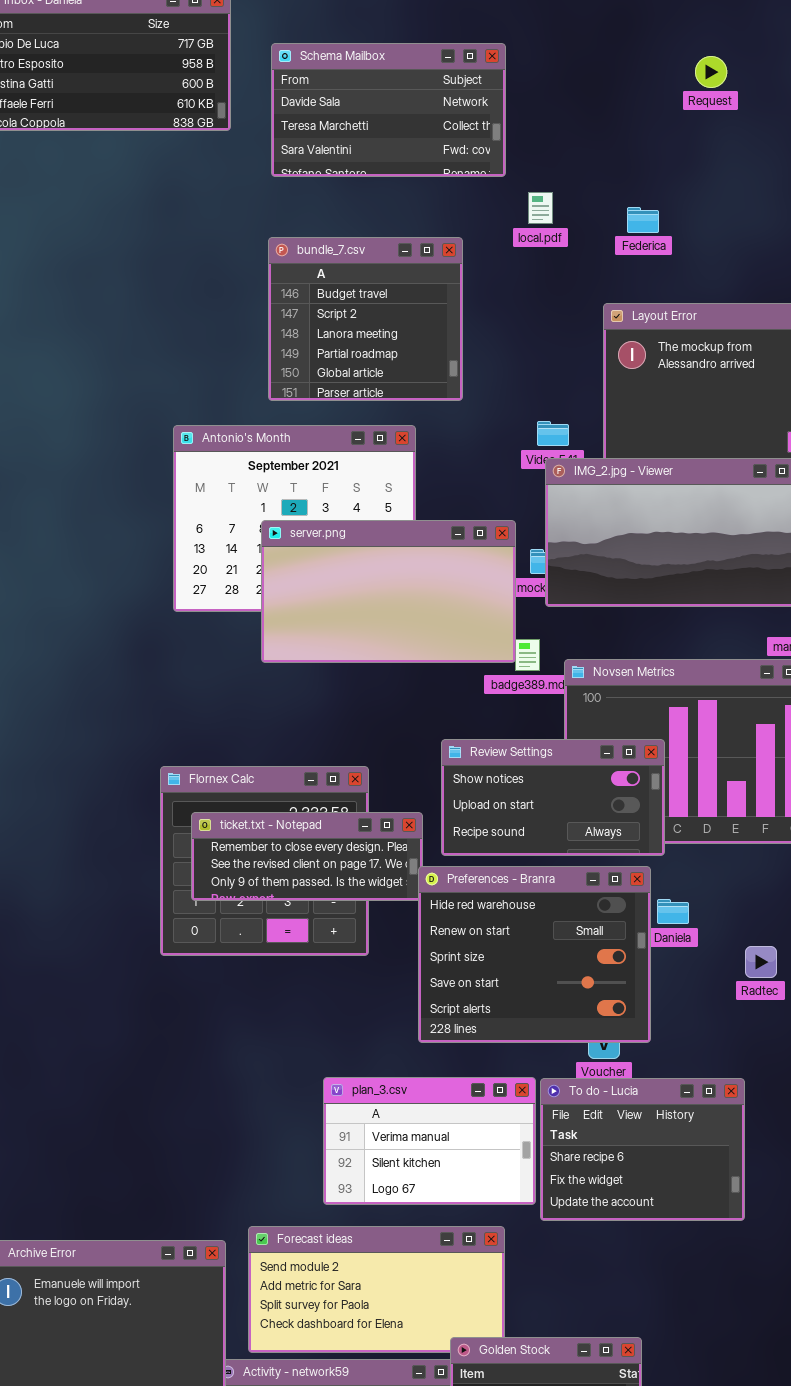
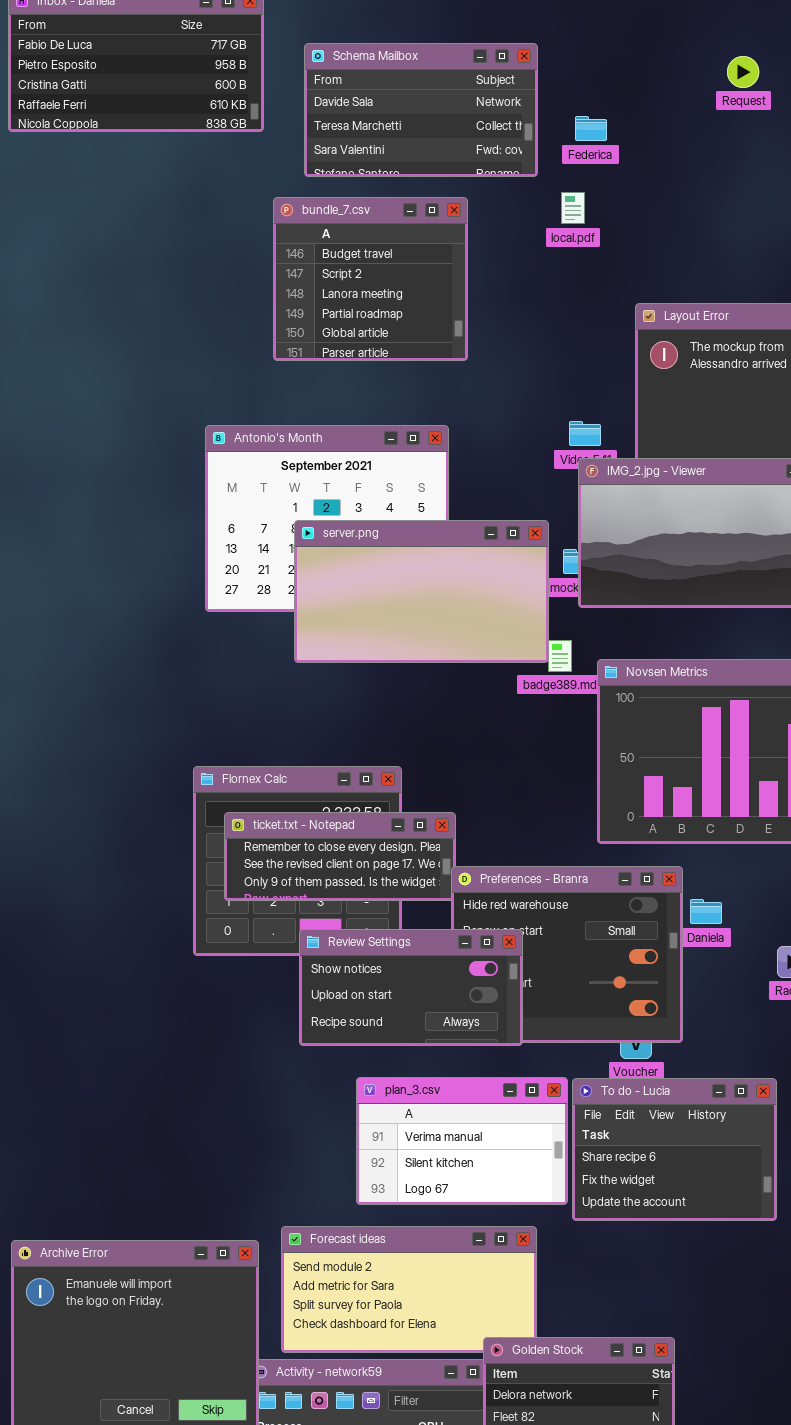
Federica: [627,207,659,233] -> [575,116,607,141], moved
bundle_7.csv: [268,237,463,401] -> [273,197,468,361], moved
Review Settings: [441,739,665,856] -> [299,929,523,1046], moved

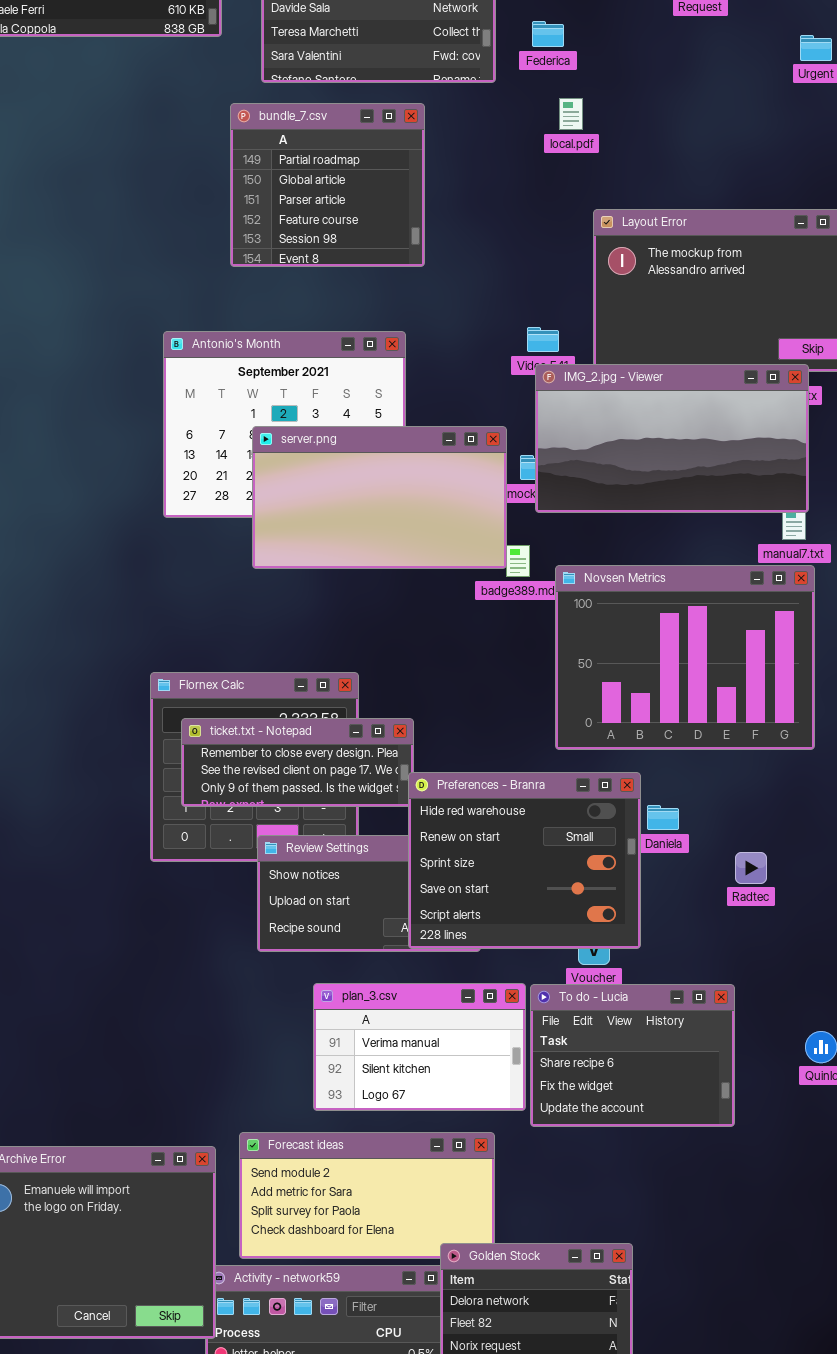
local.pdf: [561,192,585,224] -> [559,98,583,130], moved
bundle_7.csv: [273,197,468,361] -> [230,103,425,267], scrolled down 3 rows
Preferences - Branra: [451,866,683,1043] -> [408,772,641,949], raised

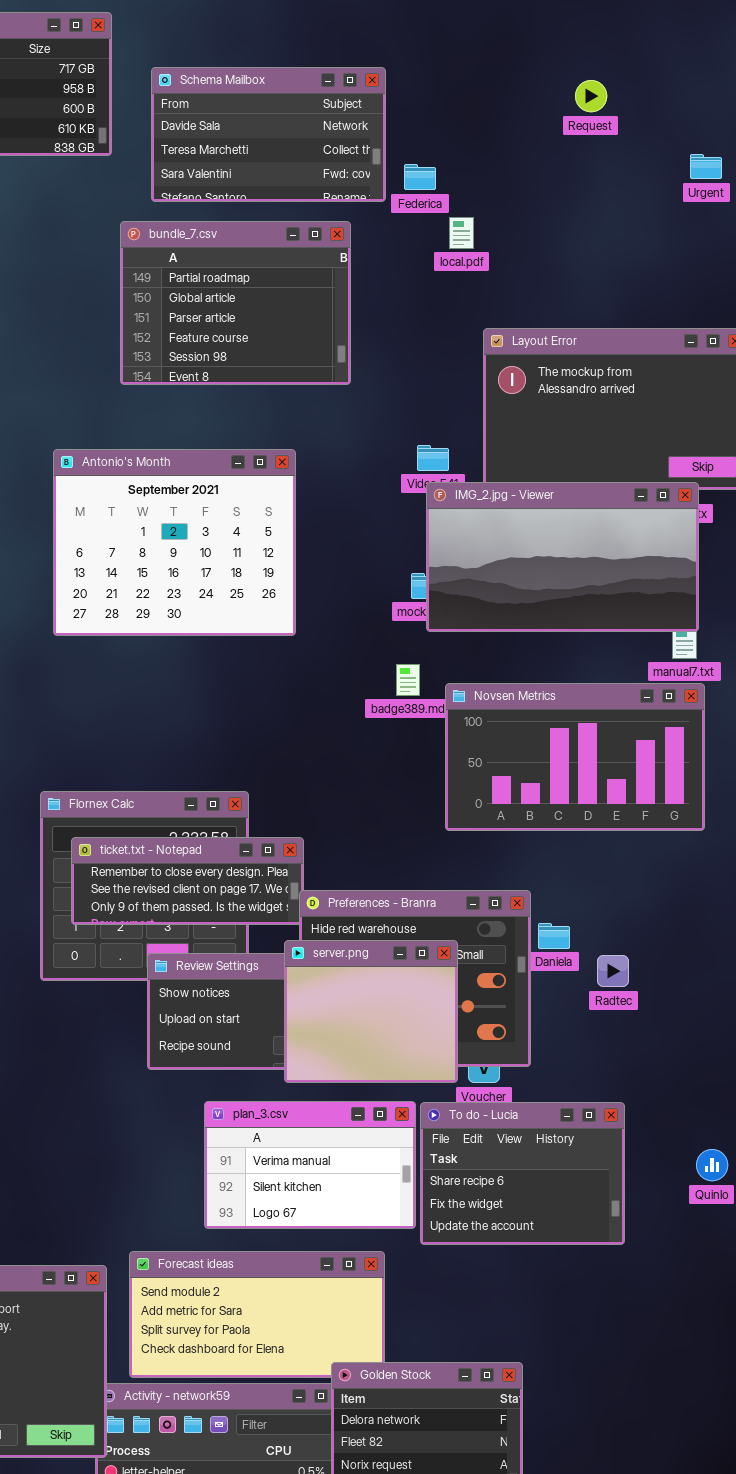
Federica: [532,21,564,47] -> [404,164,436,190], moved
bundle_7.csv: [230,103,425,267] -> [120,221,351,385], resized
server.png: [252,426,507,569] -> [284,940,458,1083], moved, resized
Novsen Metrics: [555,565,815,750] -> [445,683,705,831], resized
Radtec: [735,852,767,884] -> [597,955,629,987], moved

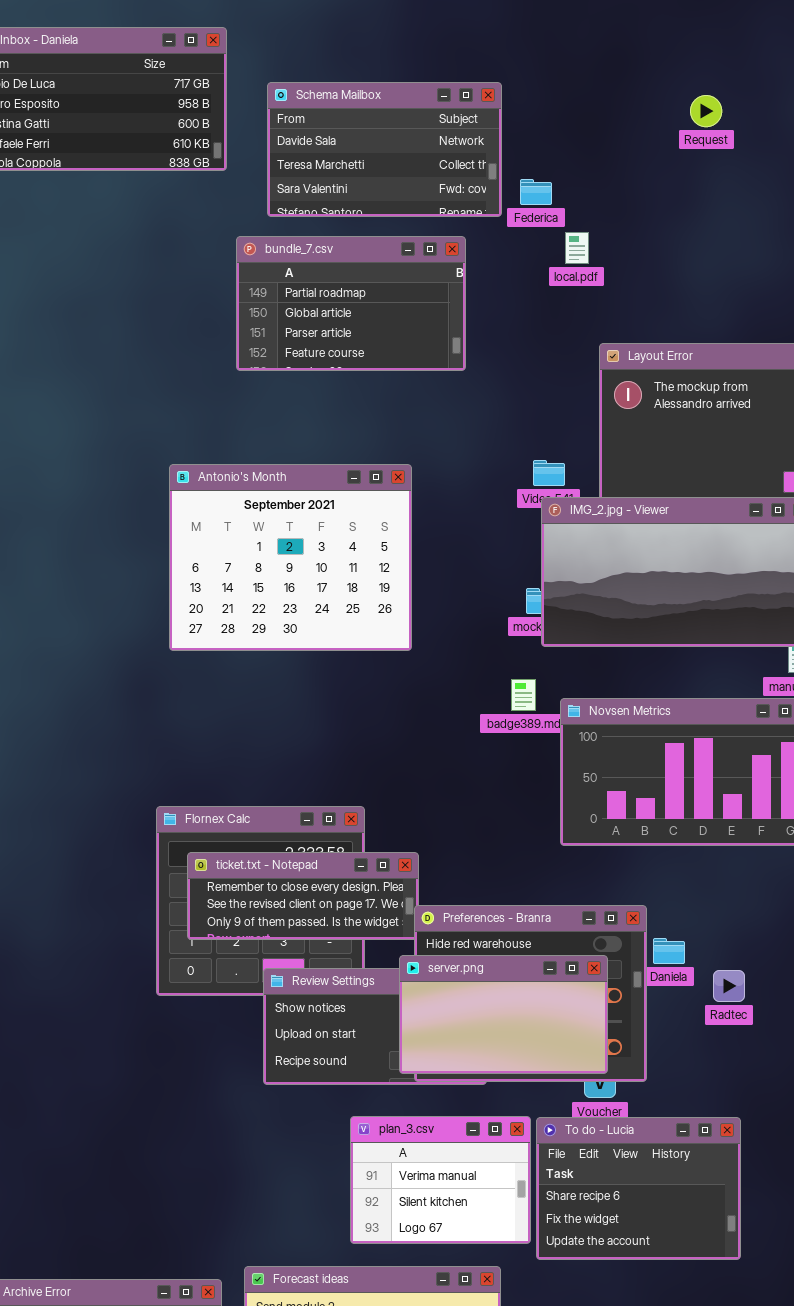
bundle_7.csv: [120,221,351,385] -> [236,236,466,371], resized
server.png: [284,940,458,1083] -> [399,955,608,1074], resized
plan_3.csv: [204,1101,416,1229] -> [350,1116,531,1244], resized

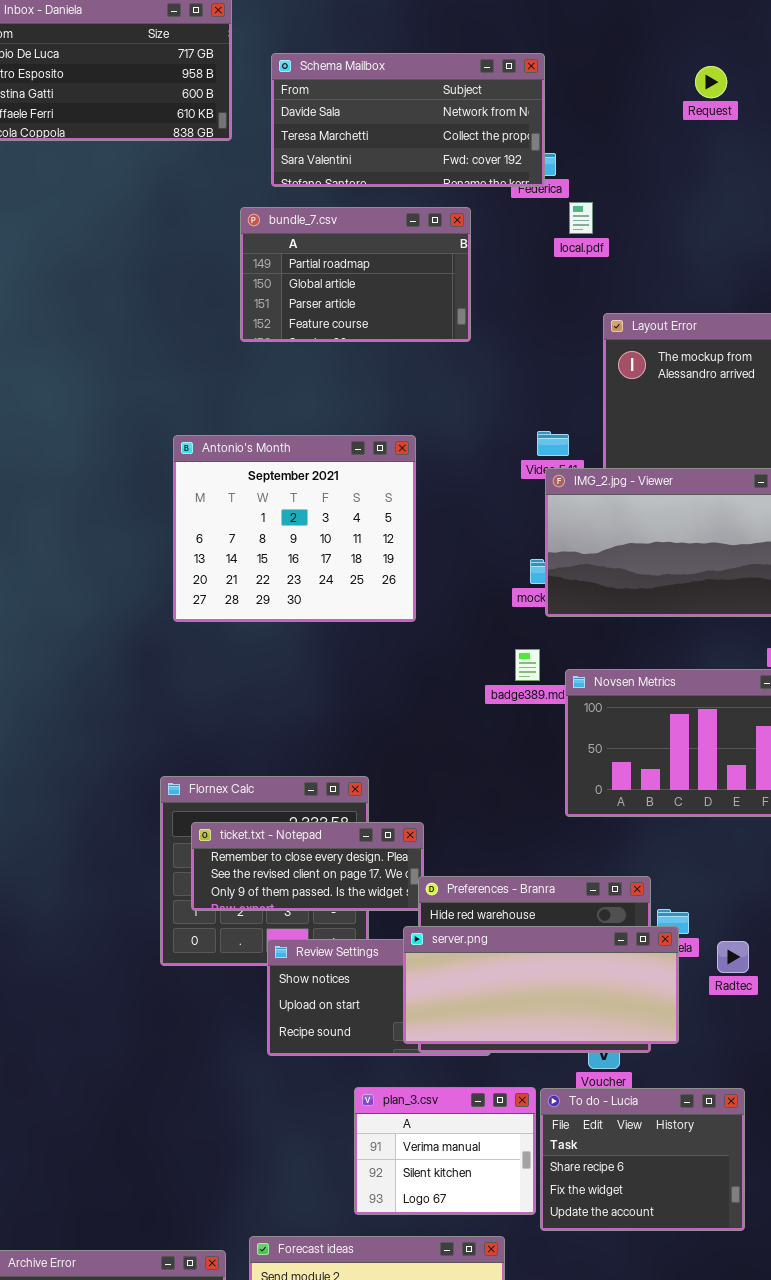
Schema Mailbox: [267,82,502,217] -> [271,53,545,187], resized
server.png: [399,955,608,1074] -> [403,926,679,1044], resized

